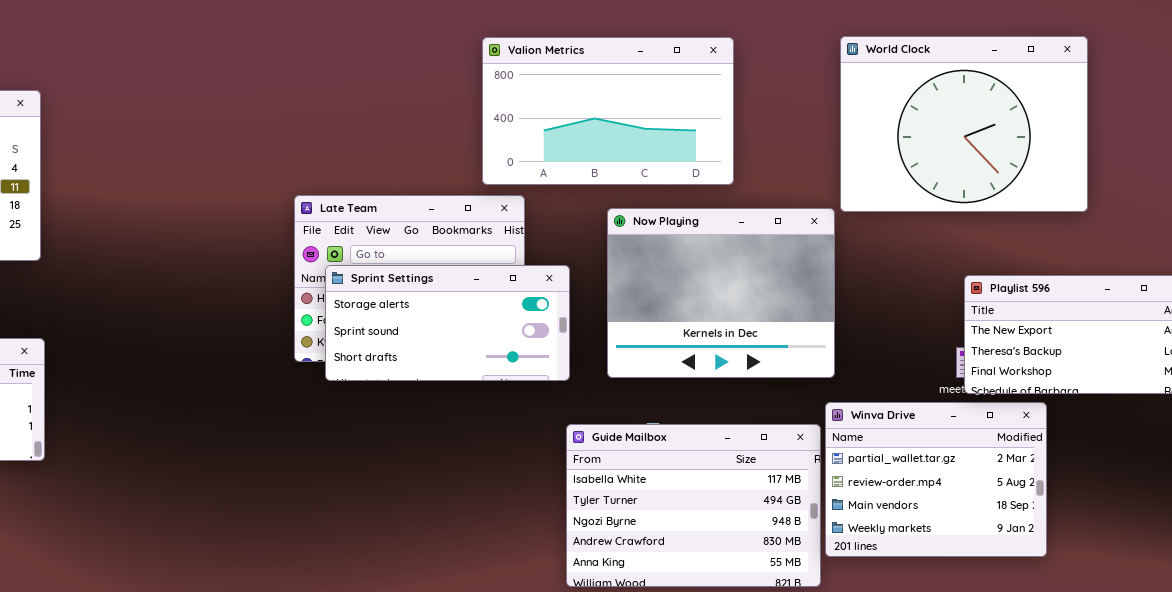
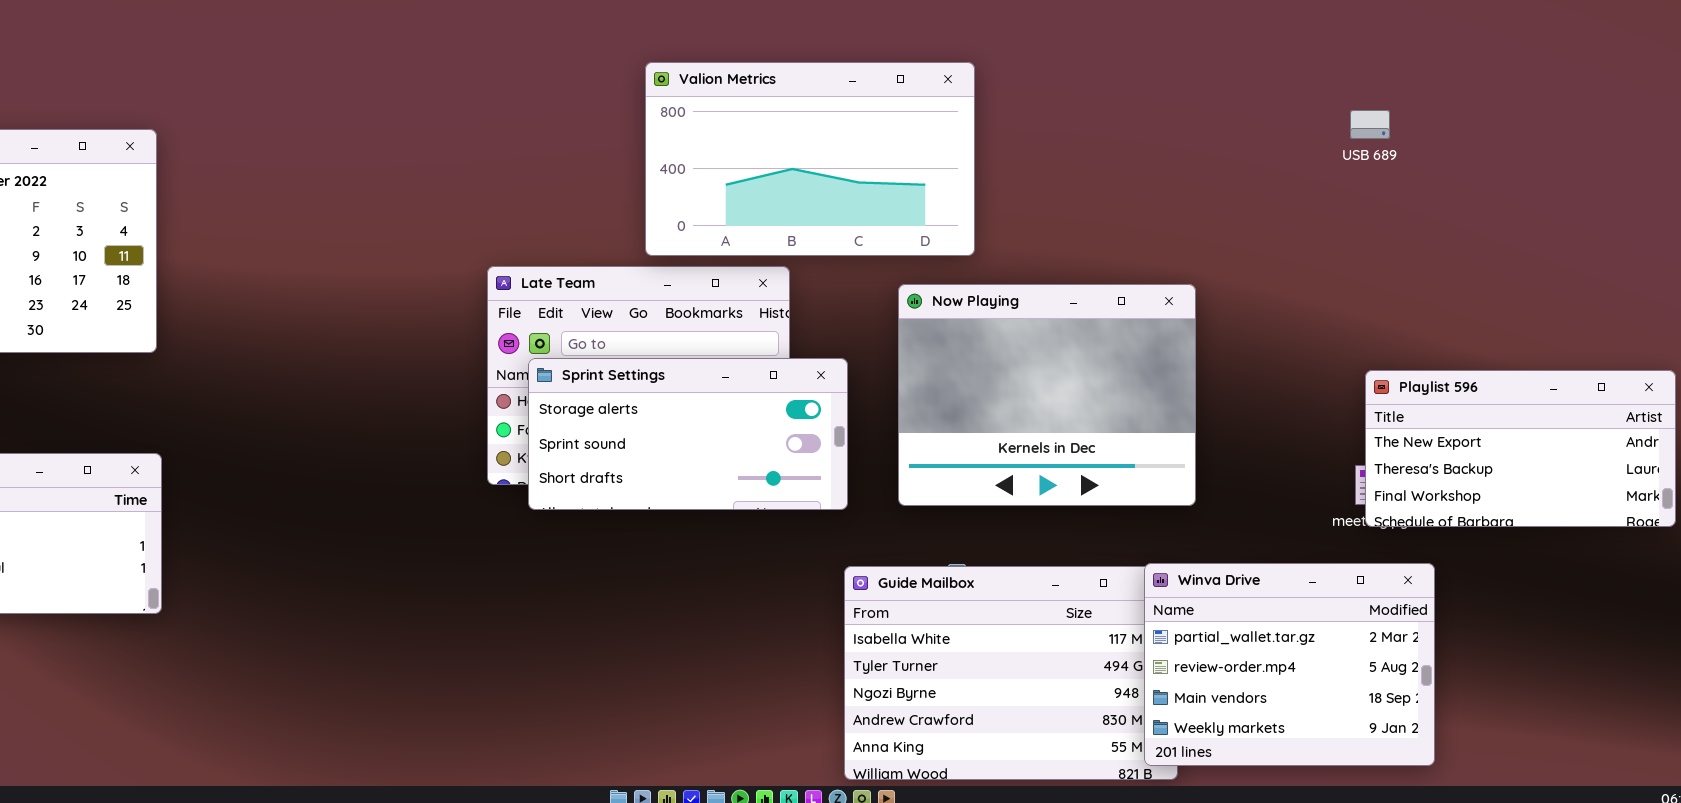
World Clock: [840,36,1088,212] -> none, closed
Valion Metrics: [482,37,734,185] -> [645,62,975,256], moved
Winva Drive: [825,402,1047,557] -> [1144,563,1435,766], moved

